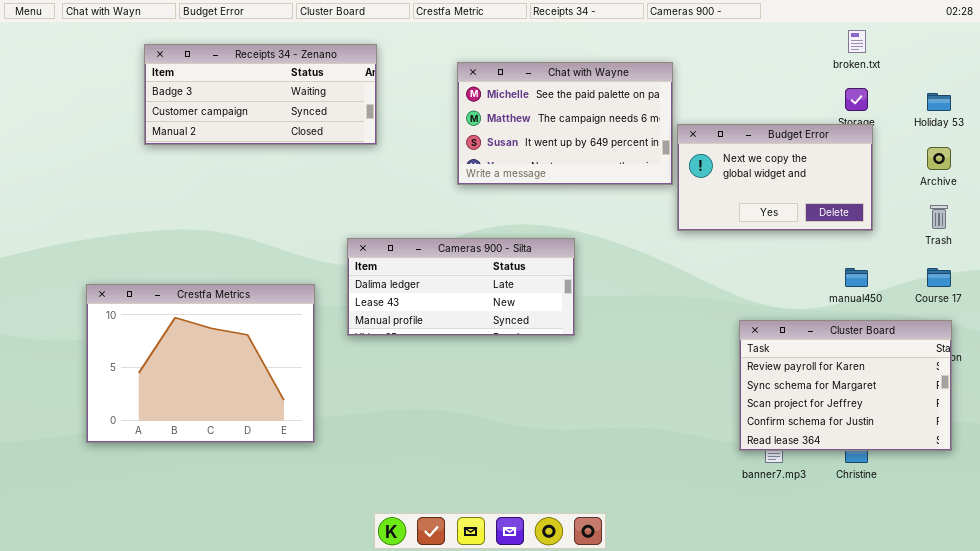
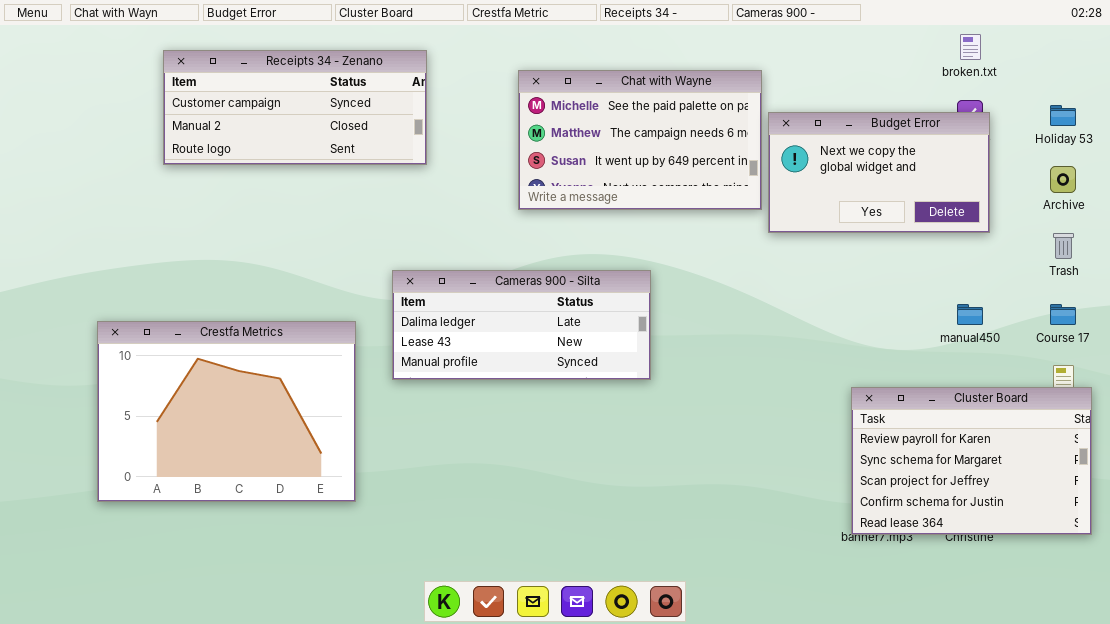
Receipts 34 - Zenano: [144,44,377,145] -> [163,50,427,165], scrolled down 1 row
Budget Error: [677,124,873,231] -> [768,112,990,233], moved
Cluster Board: [739,320,952,451] -> [851,387,1092,535], moved

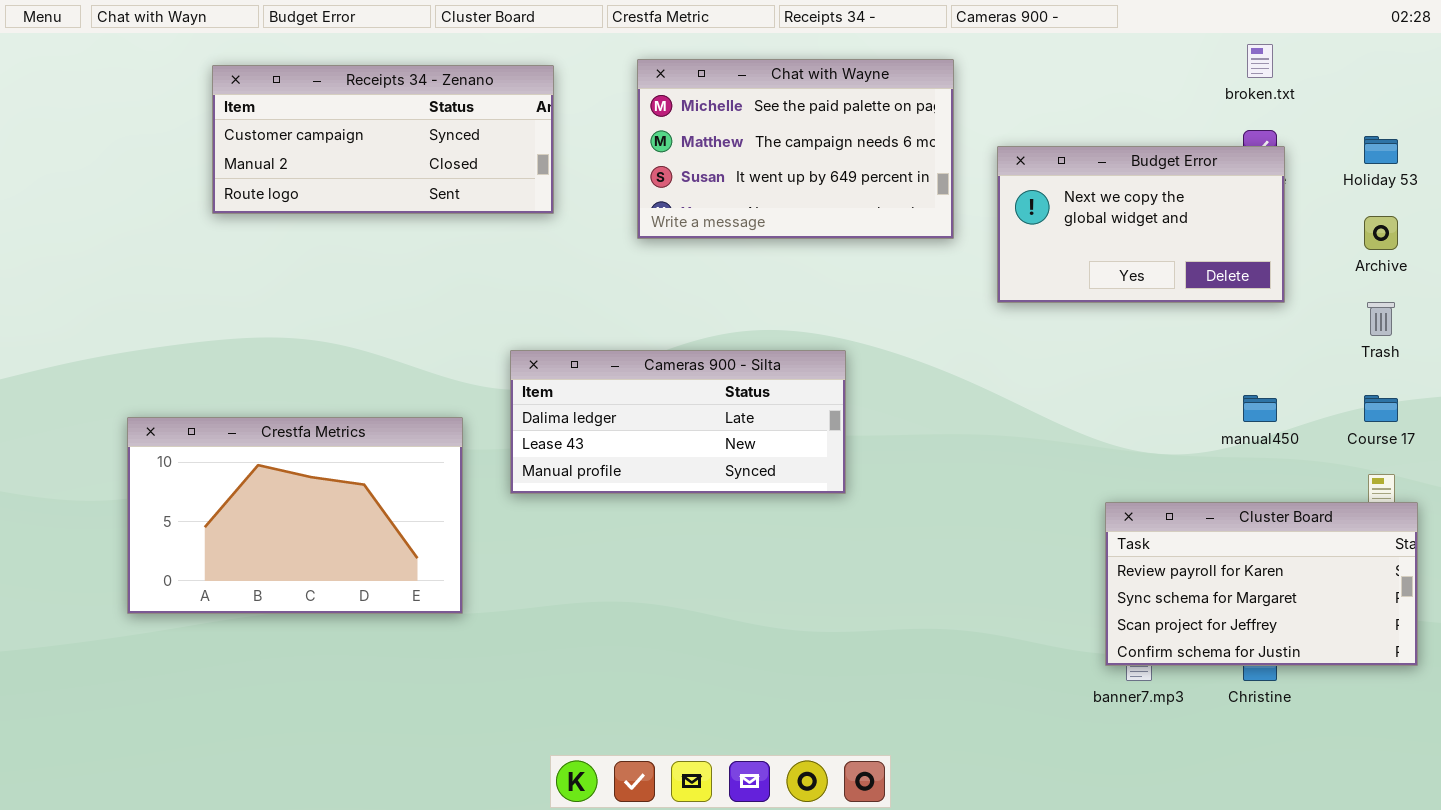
Chat with Wayne: [518,70,762,210] -> [637,59,954,239], moved
Crestfa Metrics: [97,321,356,502] -> [127,417,463,614], resized
Cluster Board: [851,387,1092,535] -> [1105,502,1418,666], resized

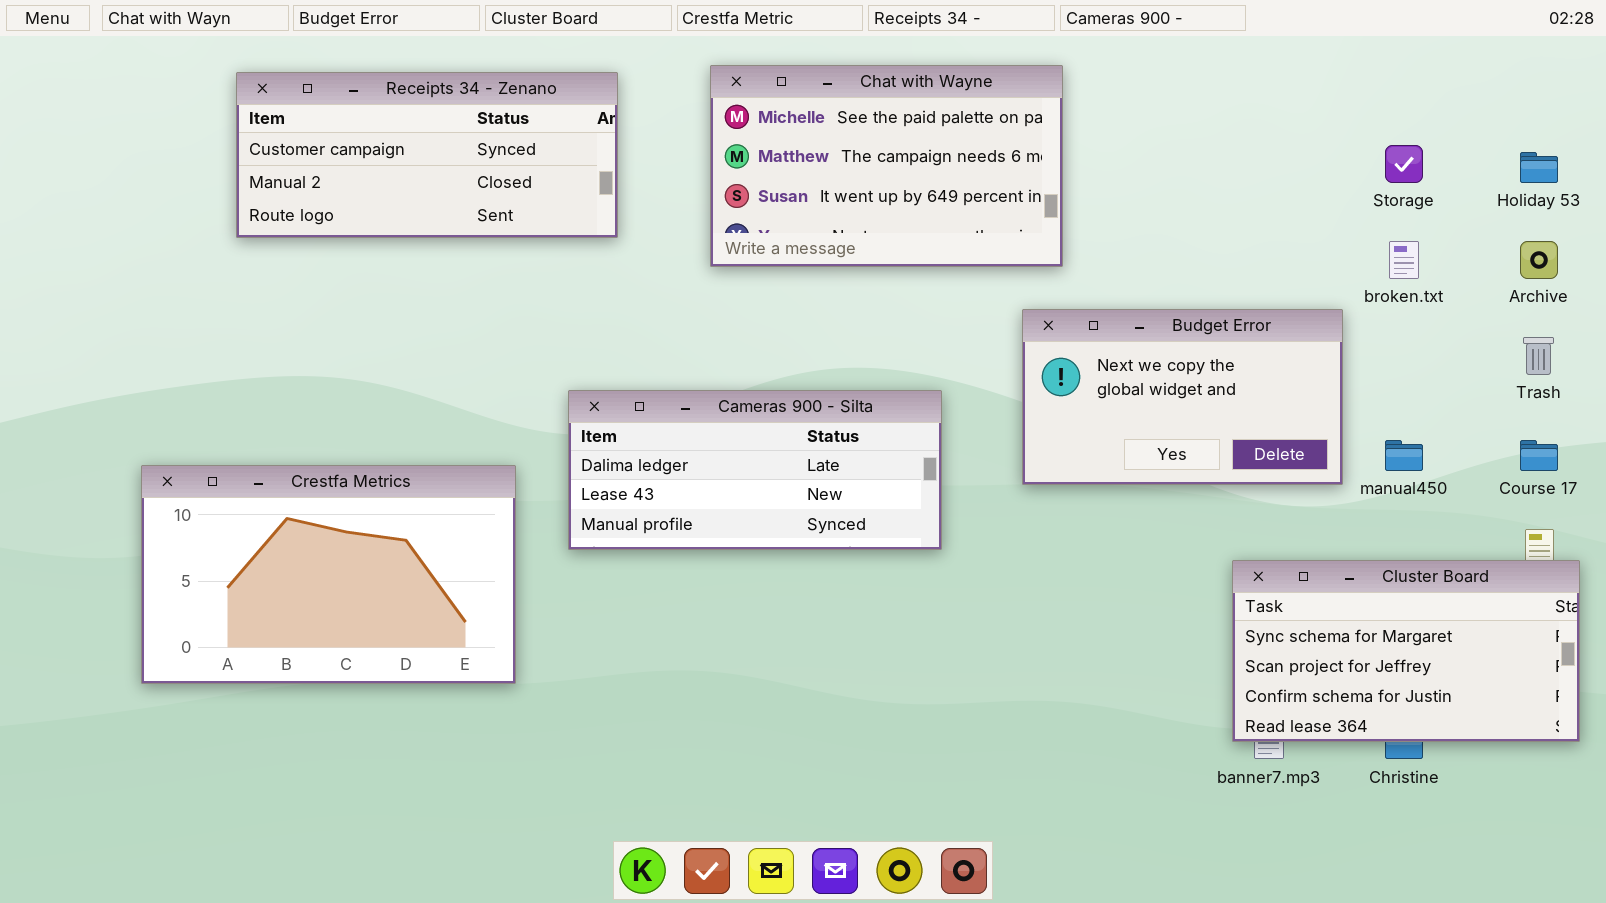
broken.txt: [1247,44,1273,78] -> [1389,241,1419,279], moved
Budget Error: [997,146,1285,303] -> [1022,309,1343,485], moved
Cluster Board: [1105,502,1418,666] -> [1232,560,1580,742], scrolled down 1 row

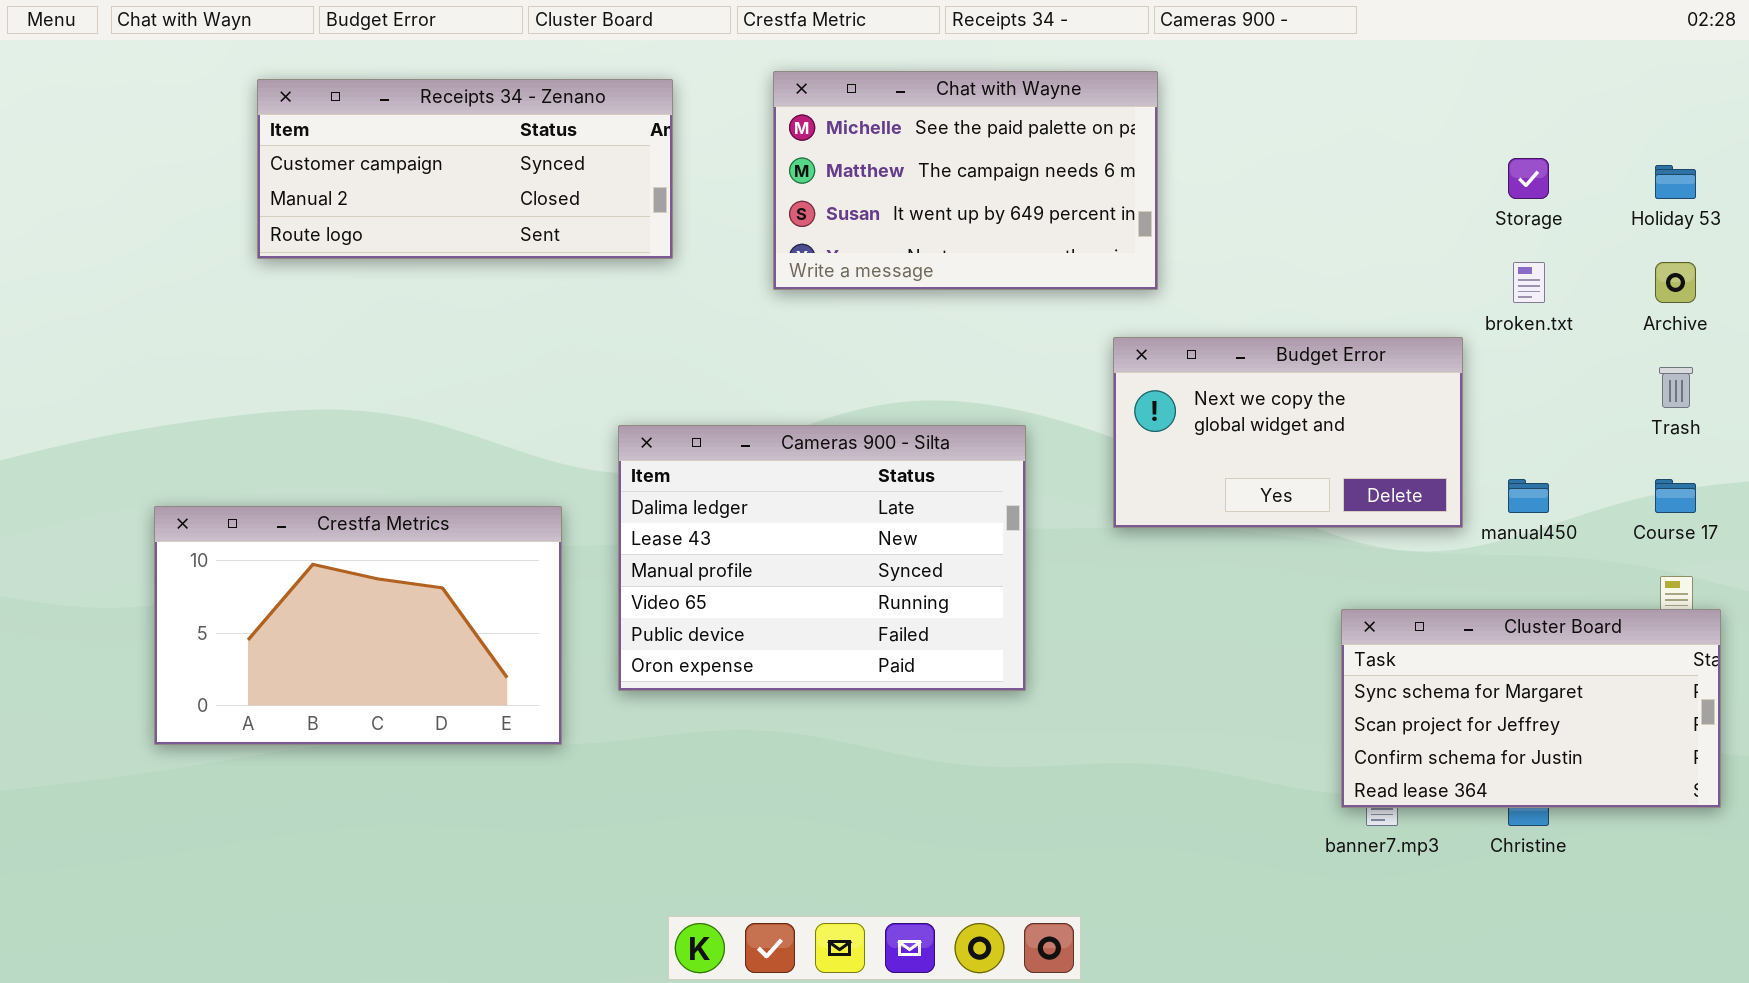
Cameras 900 - Silta: [568,390,942,550] -> [618,425,1026,691], resized

